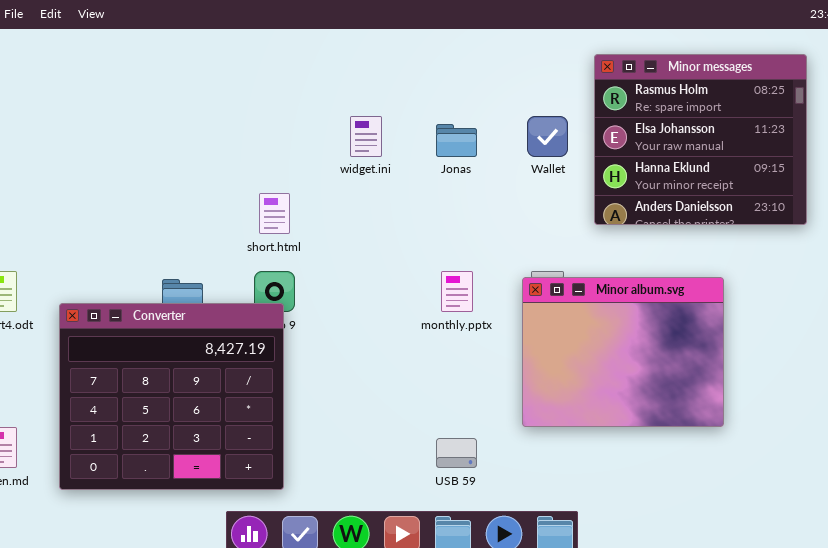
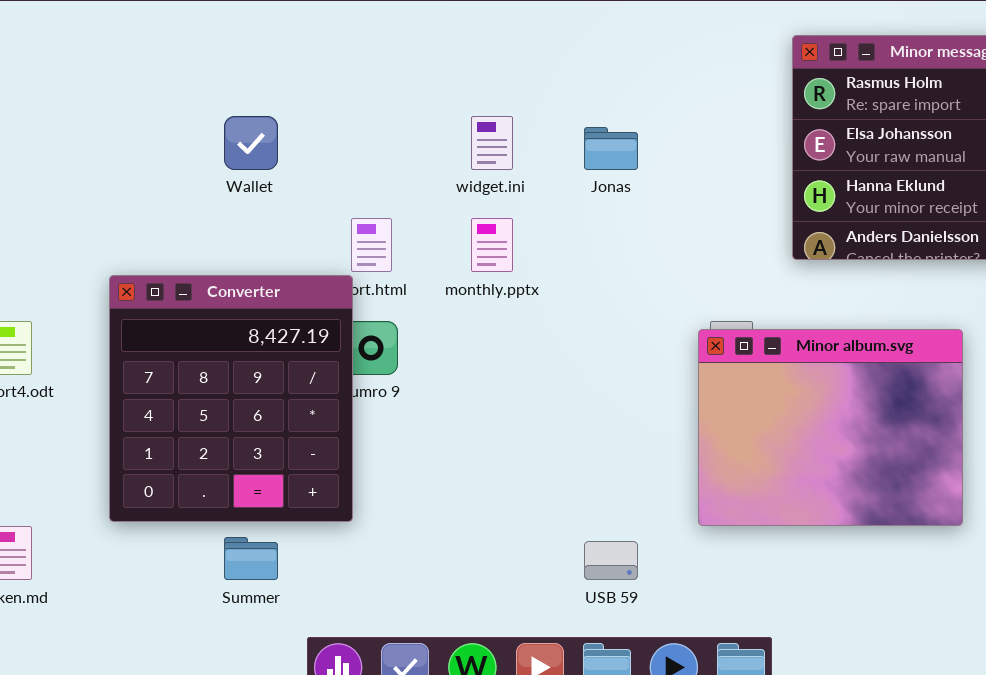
Wallet: [527,116,568,157] -> [224,116,278,170], moved
monthly.pptx: [441,271,473,312] -> [471,218,513,272], moved
Converter: [59,303,284,490] -> [109,275,353,522], moved, resized

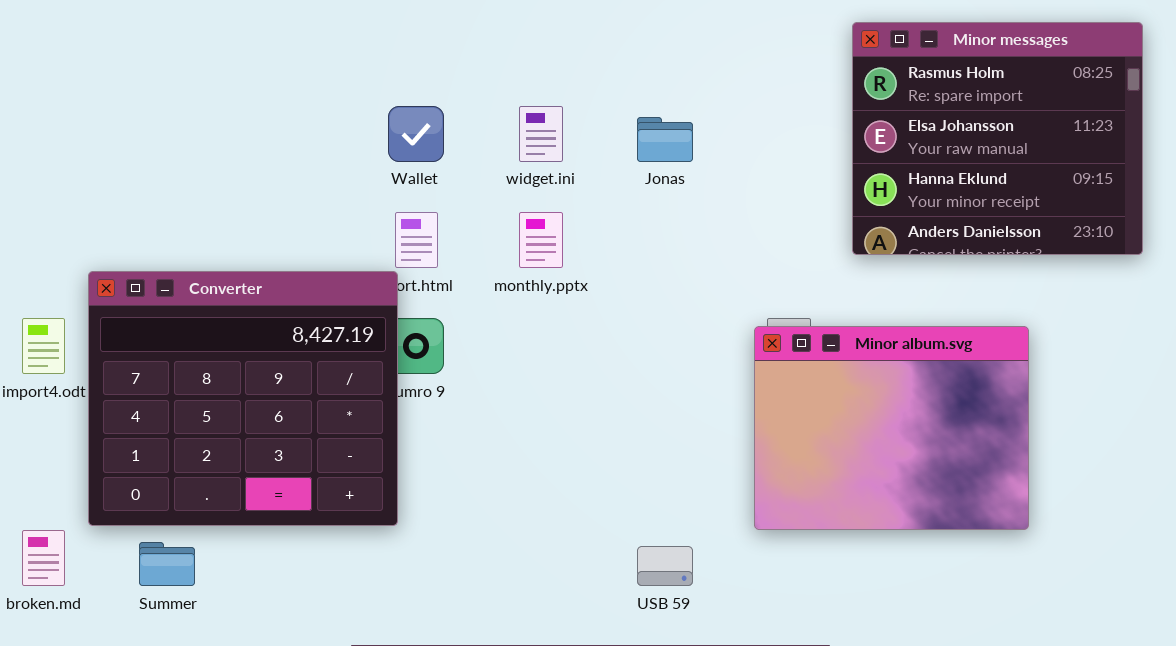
Wallet: [224,116,278,170] -> [388,106,444,162], moved
Converter: [109,275,353,522] -> [88,271,398,526], resized
Summer: [224,537,278,580] -> [139,542,195,586], moved

